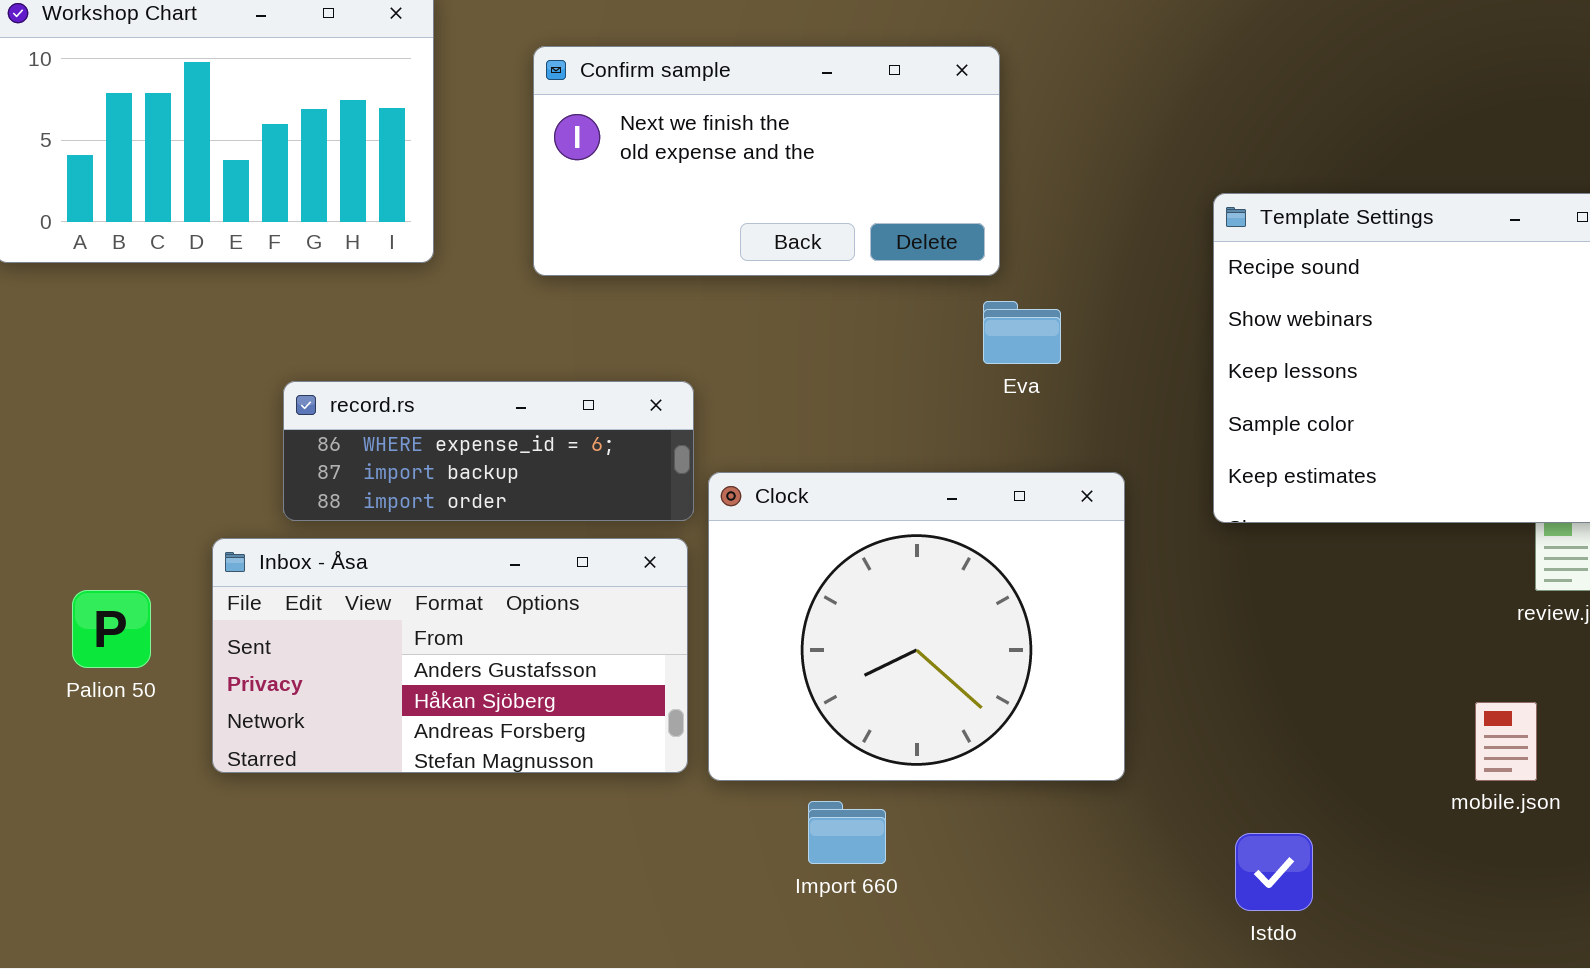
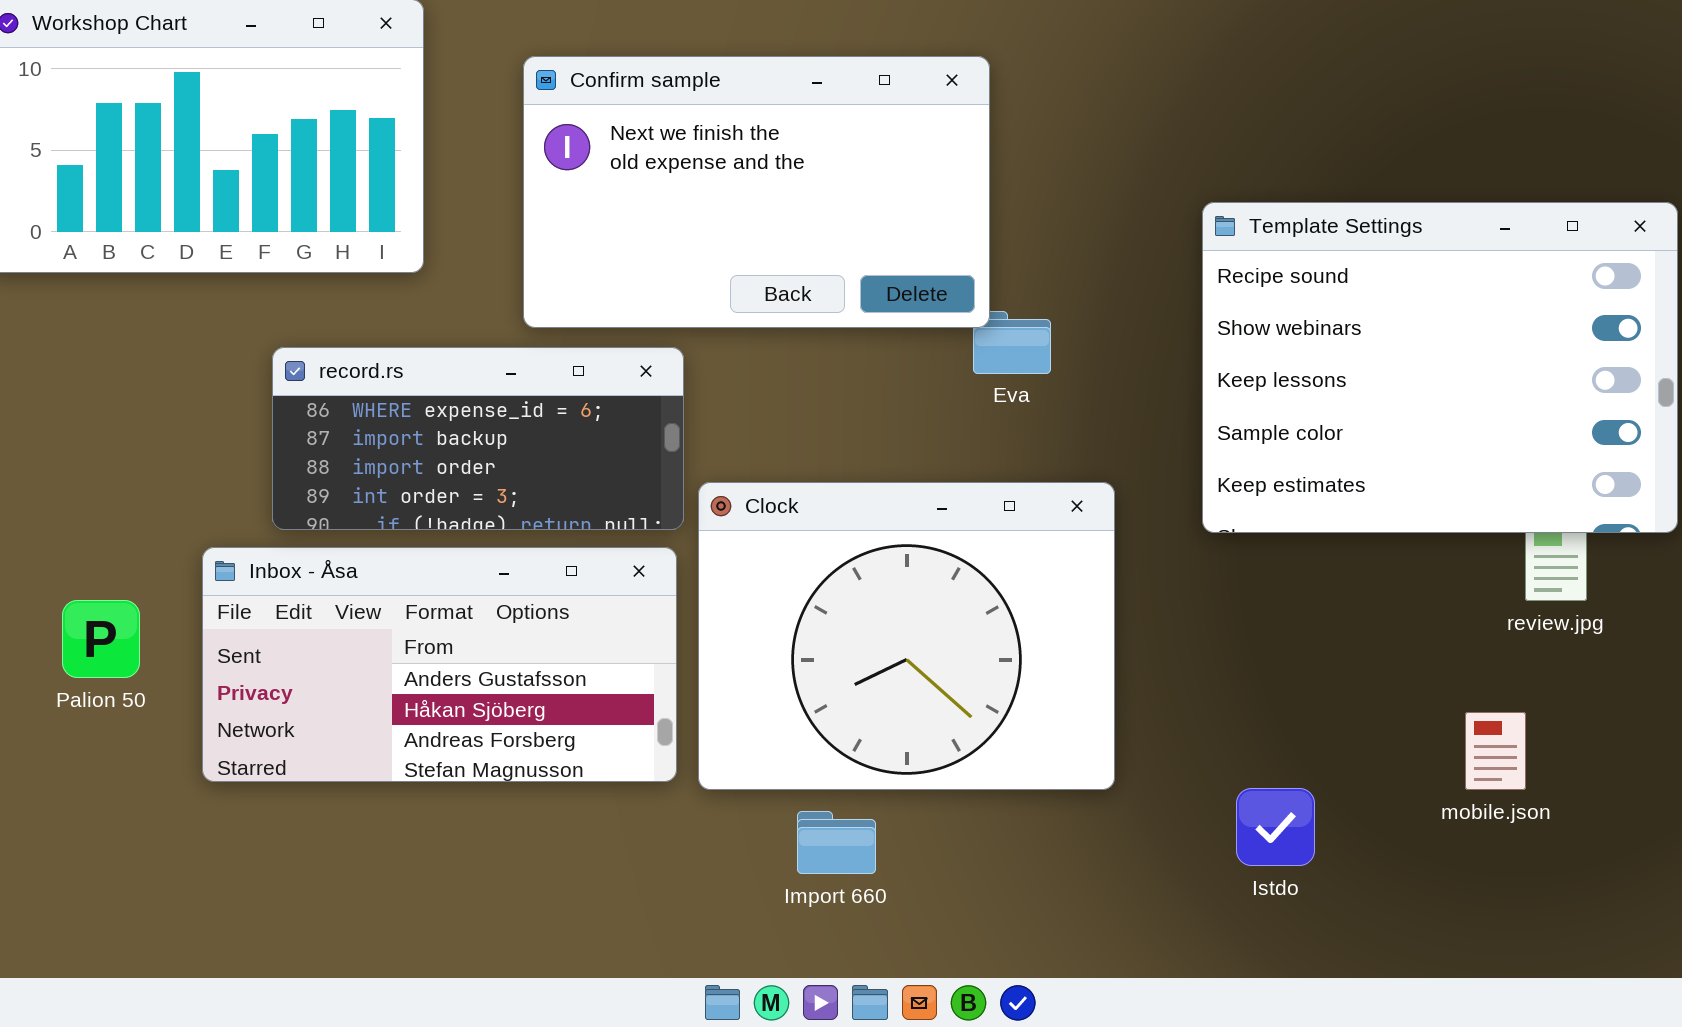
Confirm sample: [533,46,1000,276] -> [523,56,990,328], resized
record.rs: [283,381,694,521] -> [272,347,684,530], resized
Istdo: [1235,833,1313,911] -> [1236,788,1315,866], moved

